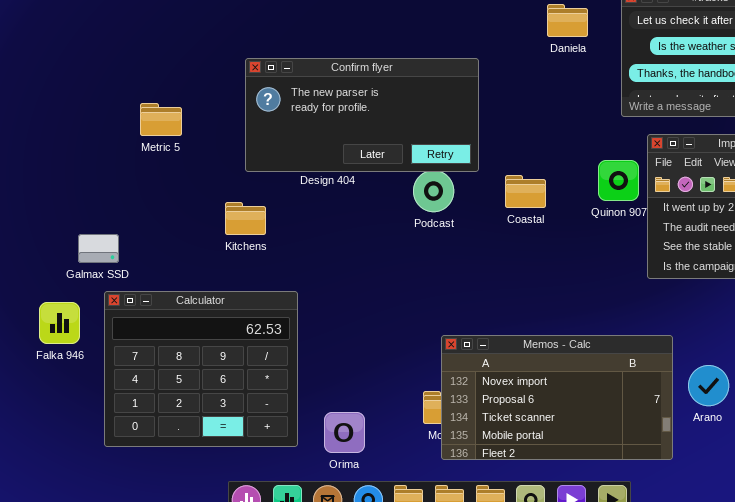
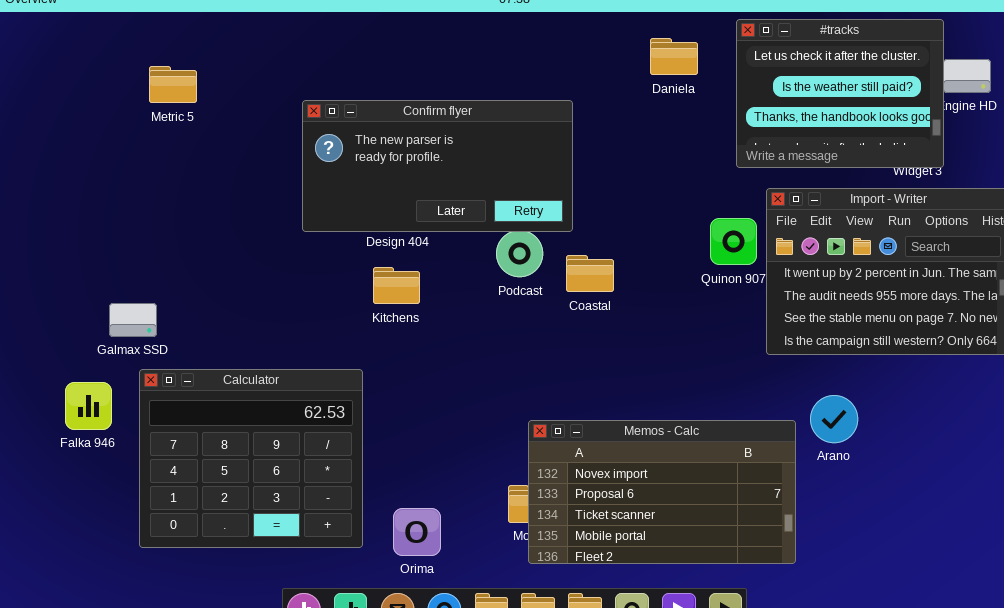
Metric 5: [140,103,182,136] -> [149,66,197,103], moved
Coastal: [505,175,546,208] -> [566,255,614,292], moved
Kitchens: [225,202,266,235] -> [373,267,420,304], moved
Arano: [688,365,729,406] -> [810,395,858,443], moved

